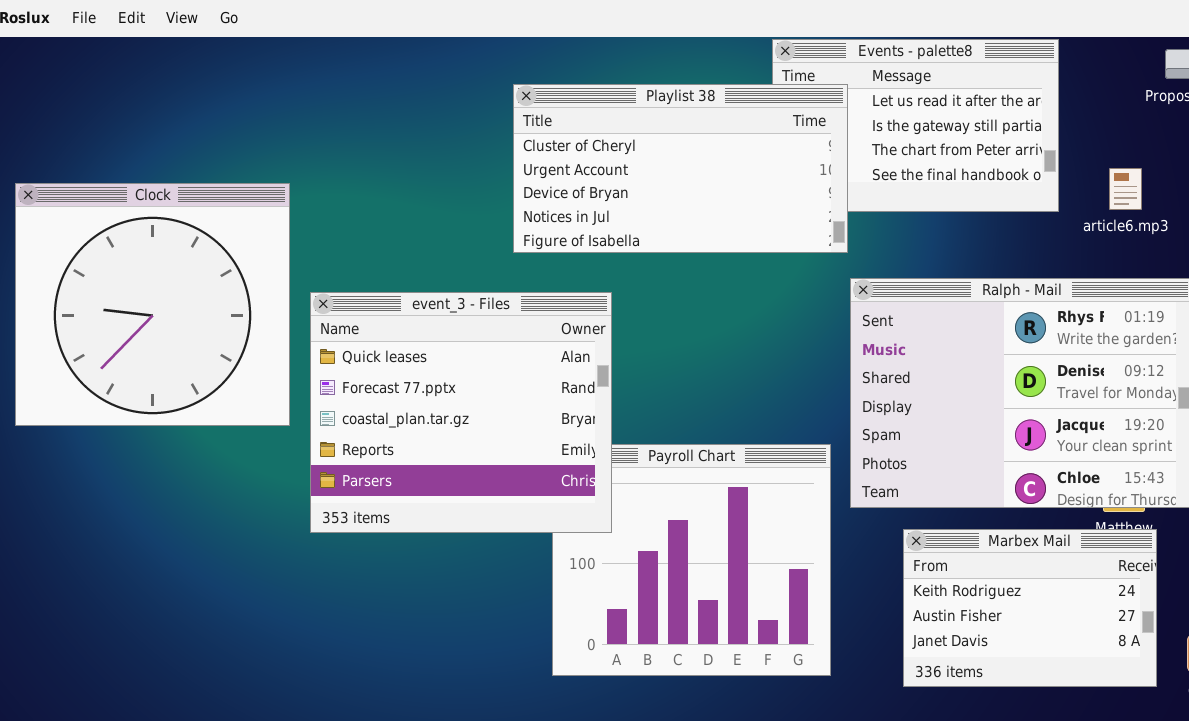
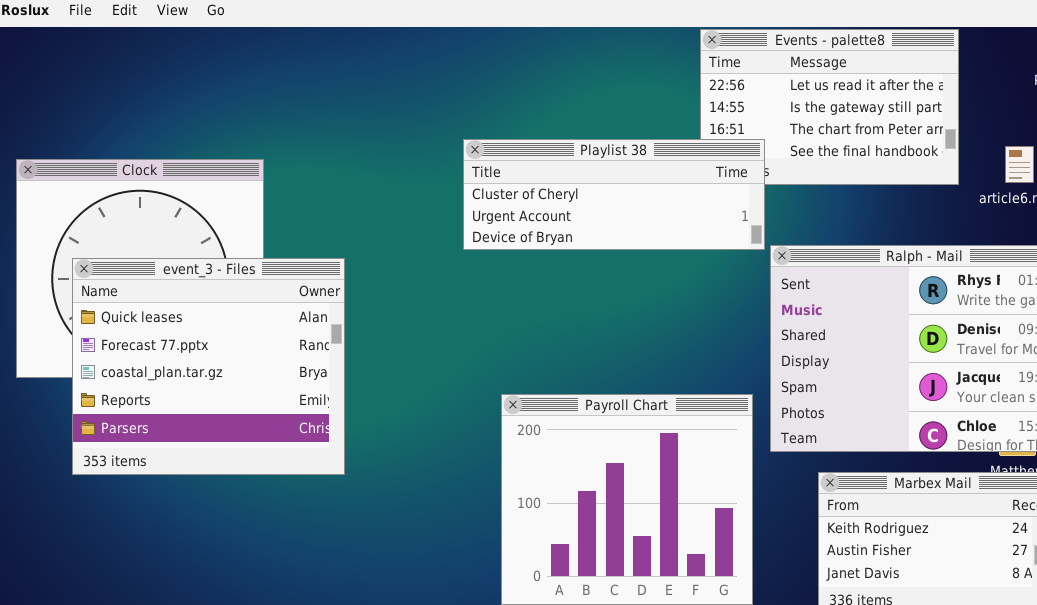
Playlist 38: [513,84,848,253] -> [463,139,765,250], moved, resized
event_3 - Files: [310,292,612,533] -> [72,258,345,475], moved

